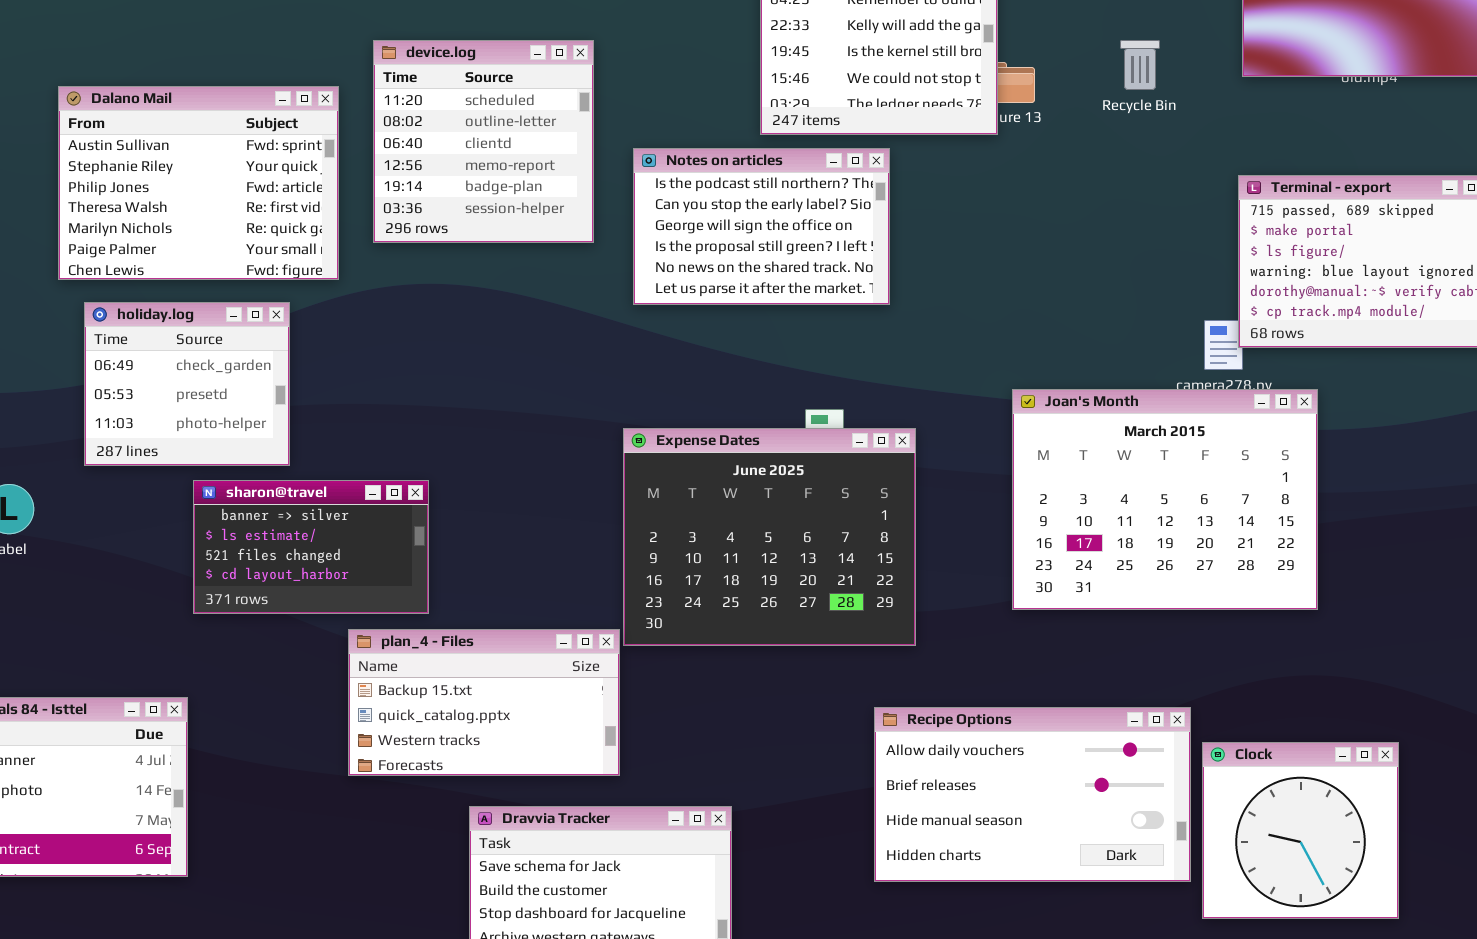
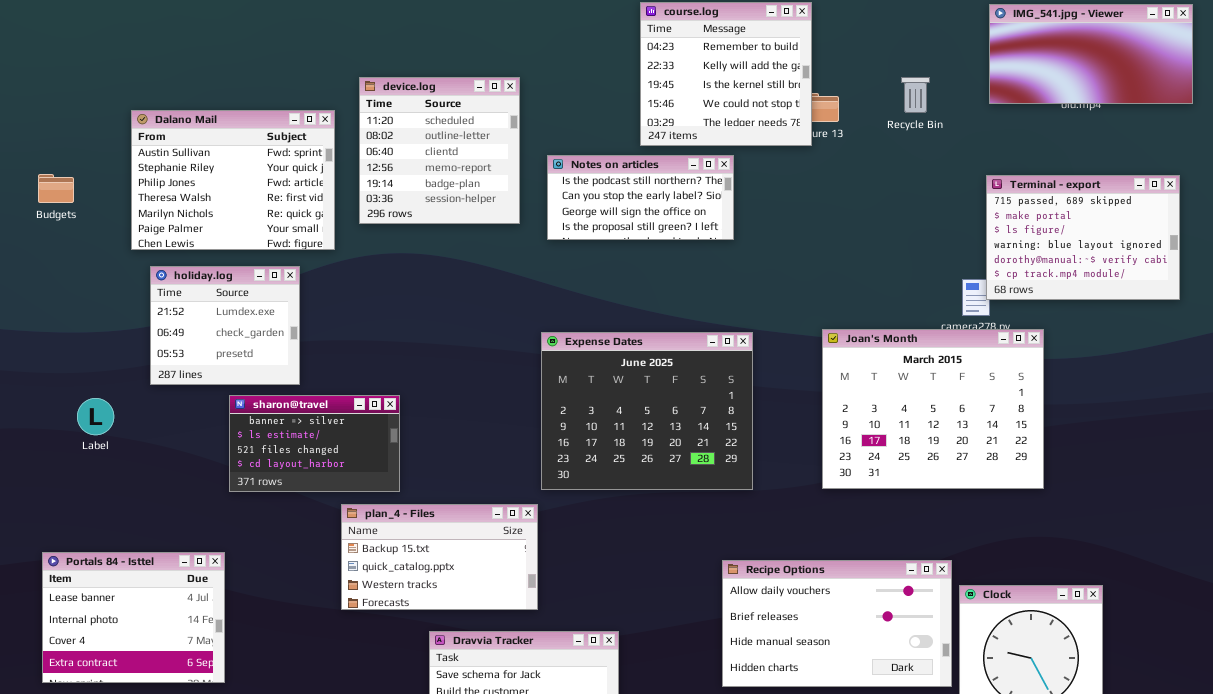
Notes on articles: [633,148,890,305] -> [547,155,734,240], resized
holiday.log: [84,302,290,466] -> [150,266,300,385], scrolled up 1 row
Expense Dates: [623,428,916,646] -> [541,332,753,490], moved

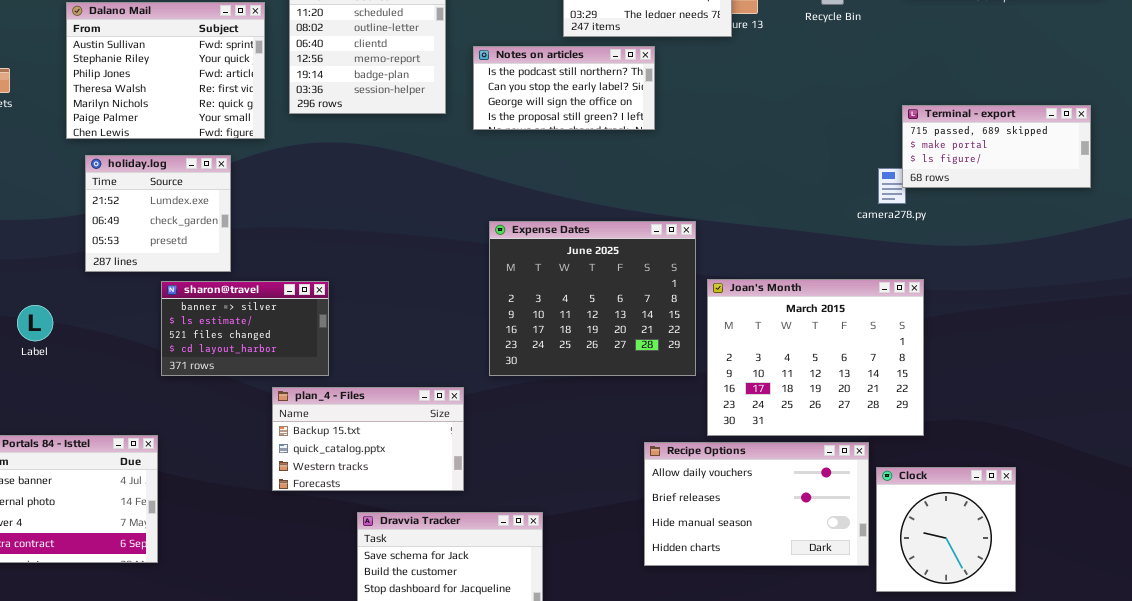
Terminal - export: [986,175,1180,300] -> [902,105,1091,188], resized
Joan's Month: [822,329,1044,489] -> [707,279,924,436], moved
Expense Dates: [541,332,753,490] -> [489,221,696,376], moved
Label: [77,398,114,435] -> [17,305,53,341], moved

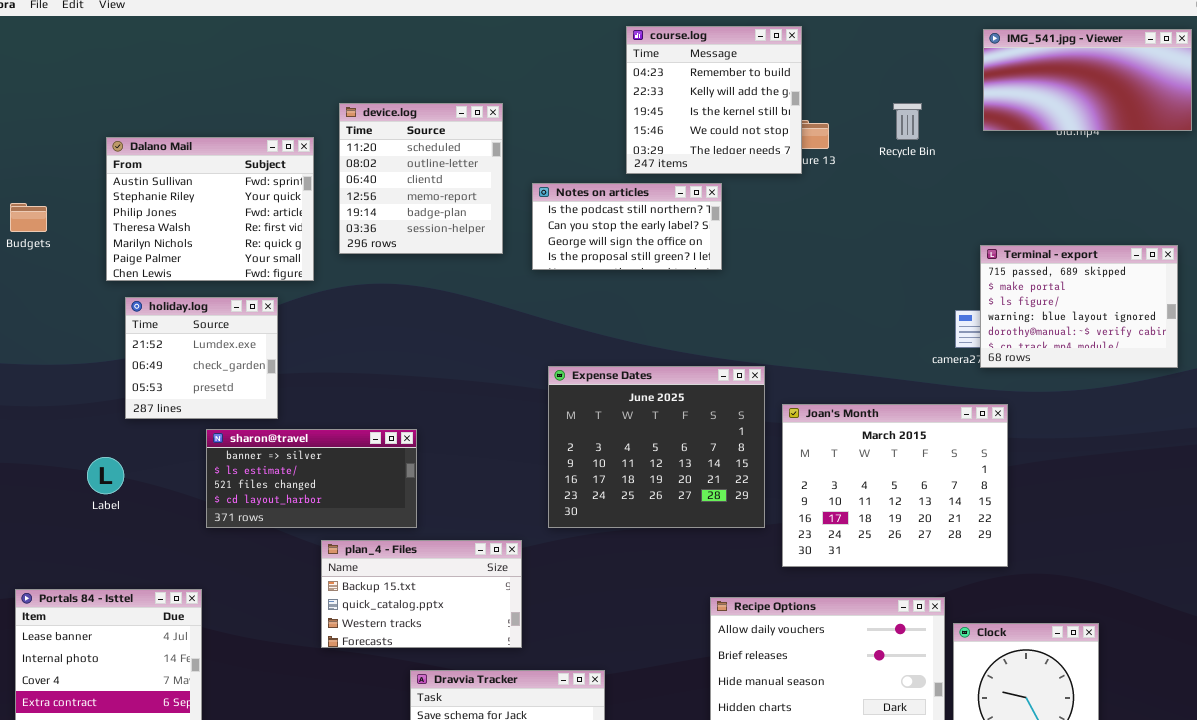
Terminal - export: [902,105,1091,188] -> [980,245,1178,368], resized
Joan's Month: [707,279,924,436] -> [782,404,1008,567], moved
sharon@travel: [161,281,329,376] -> [206,429,417,528], resized
Label: [17,305,53,341] -> [87,457,124,494], moved

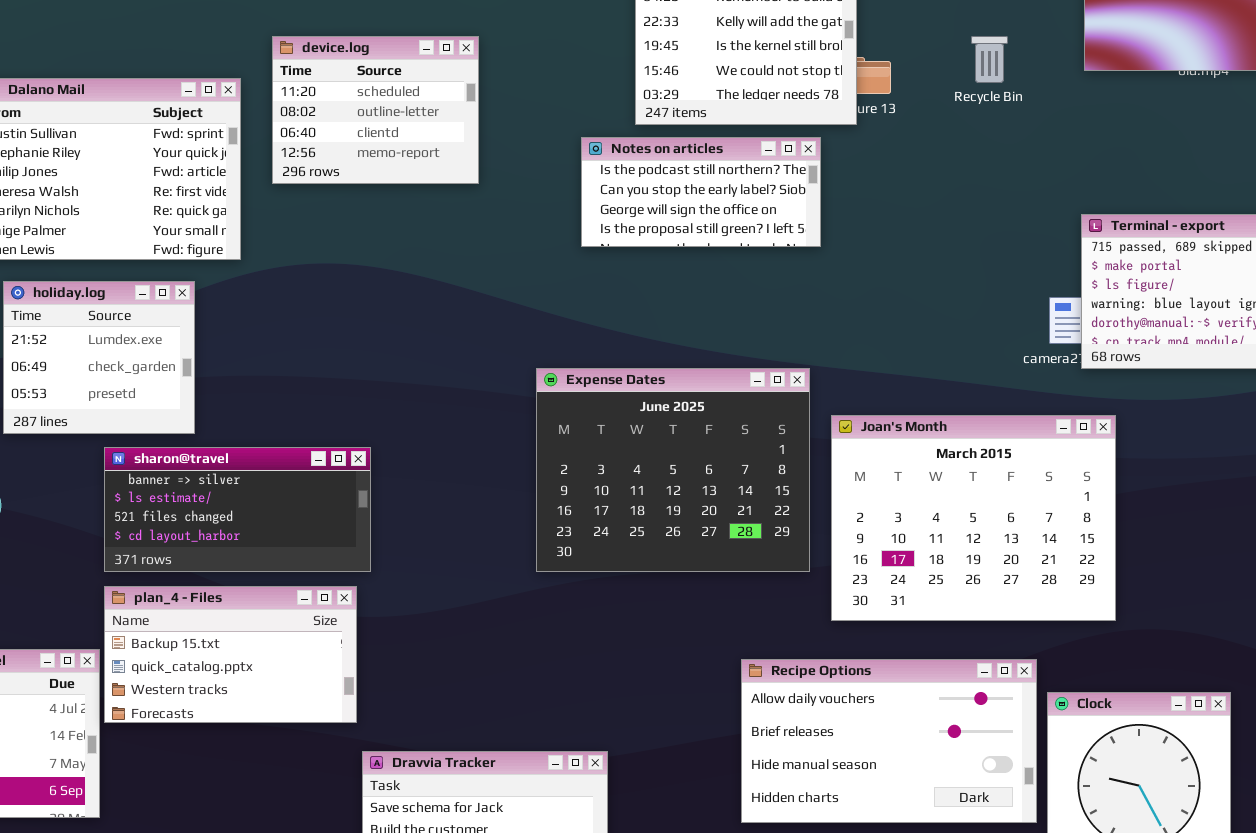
device.log: [339,103,503,254] -> [272,36,479,184], resized
Notes on articles: [532,183,722,270] -> [581,137,821,247], moved
plan_4 - Files: [321,540,522,648] -> [104,586,357,723], moved

